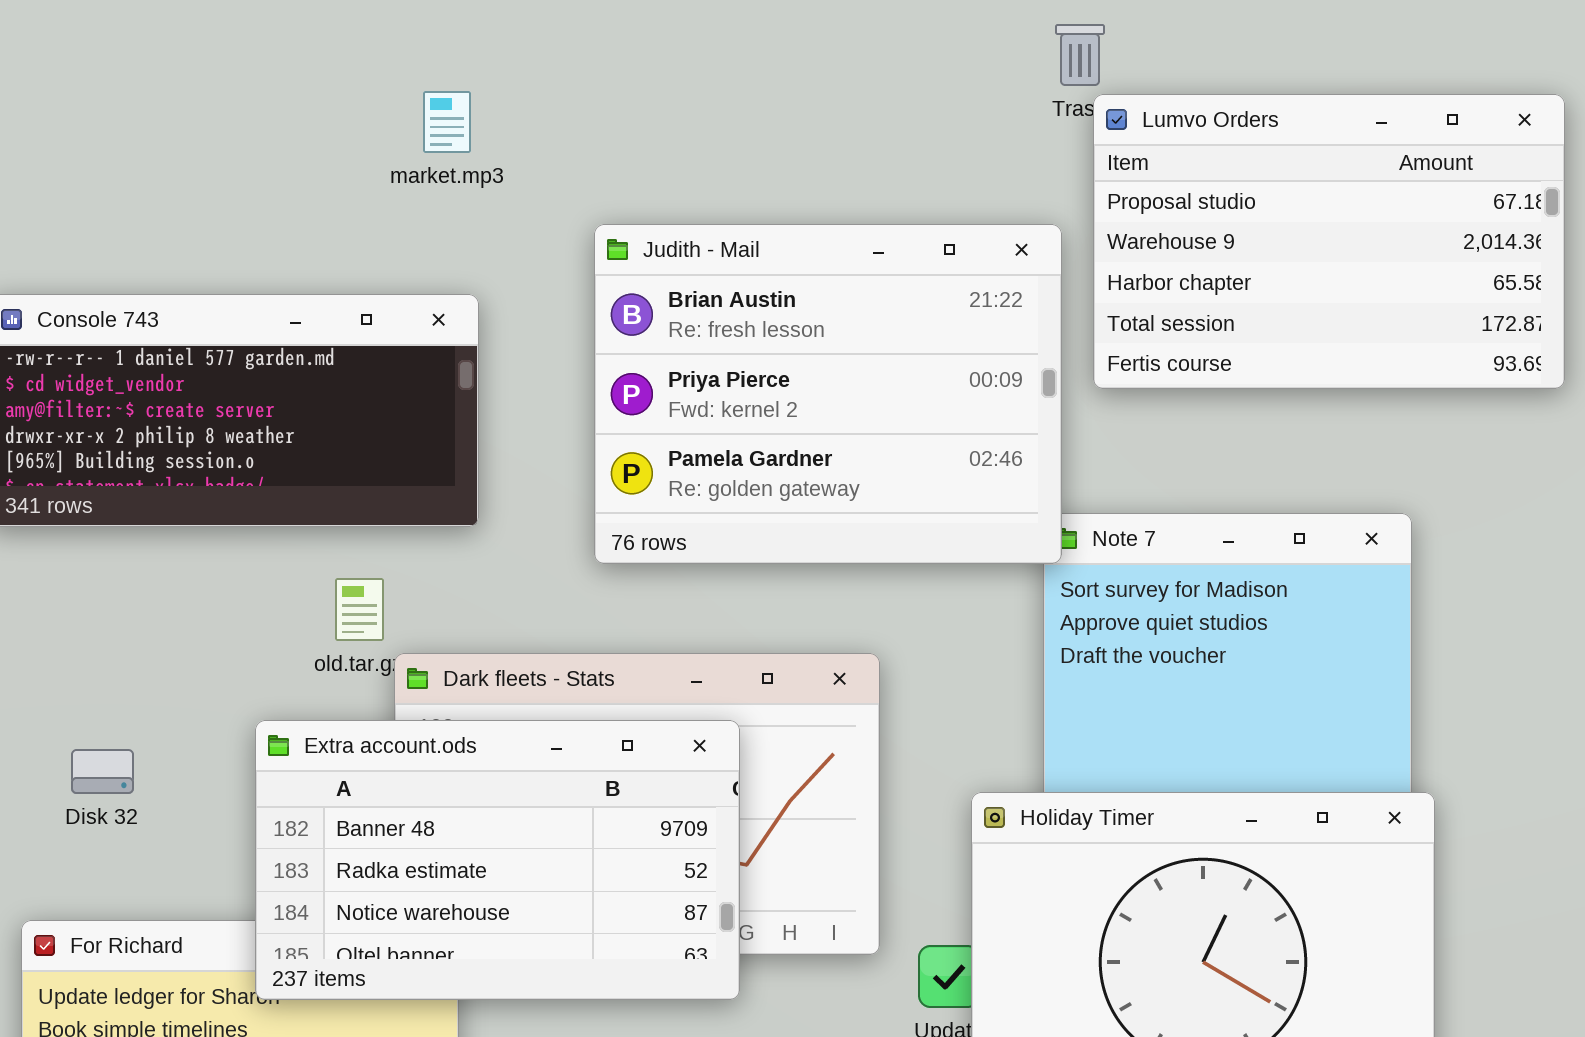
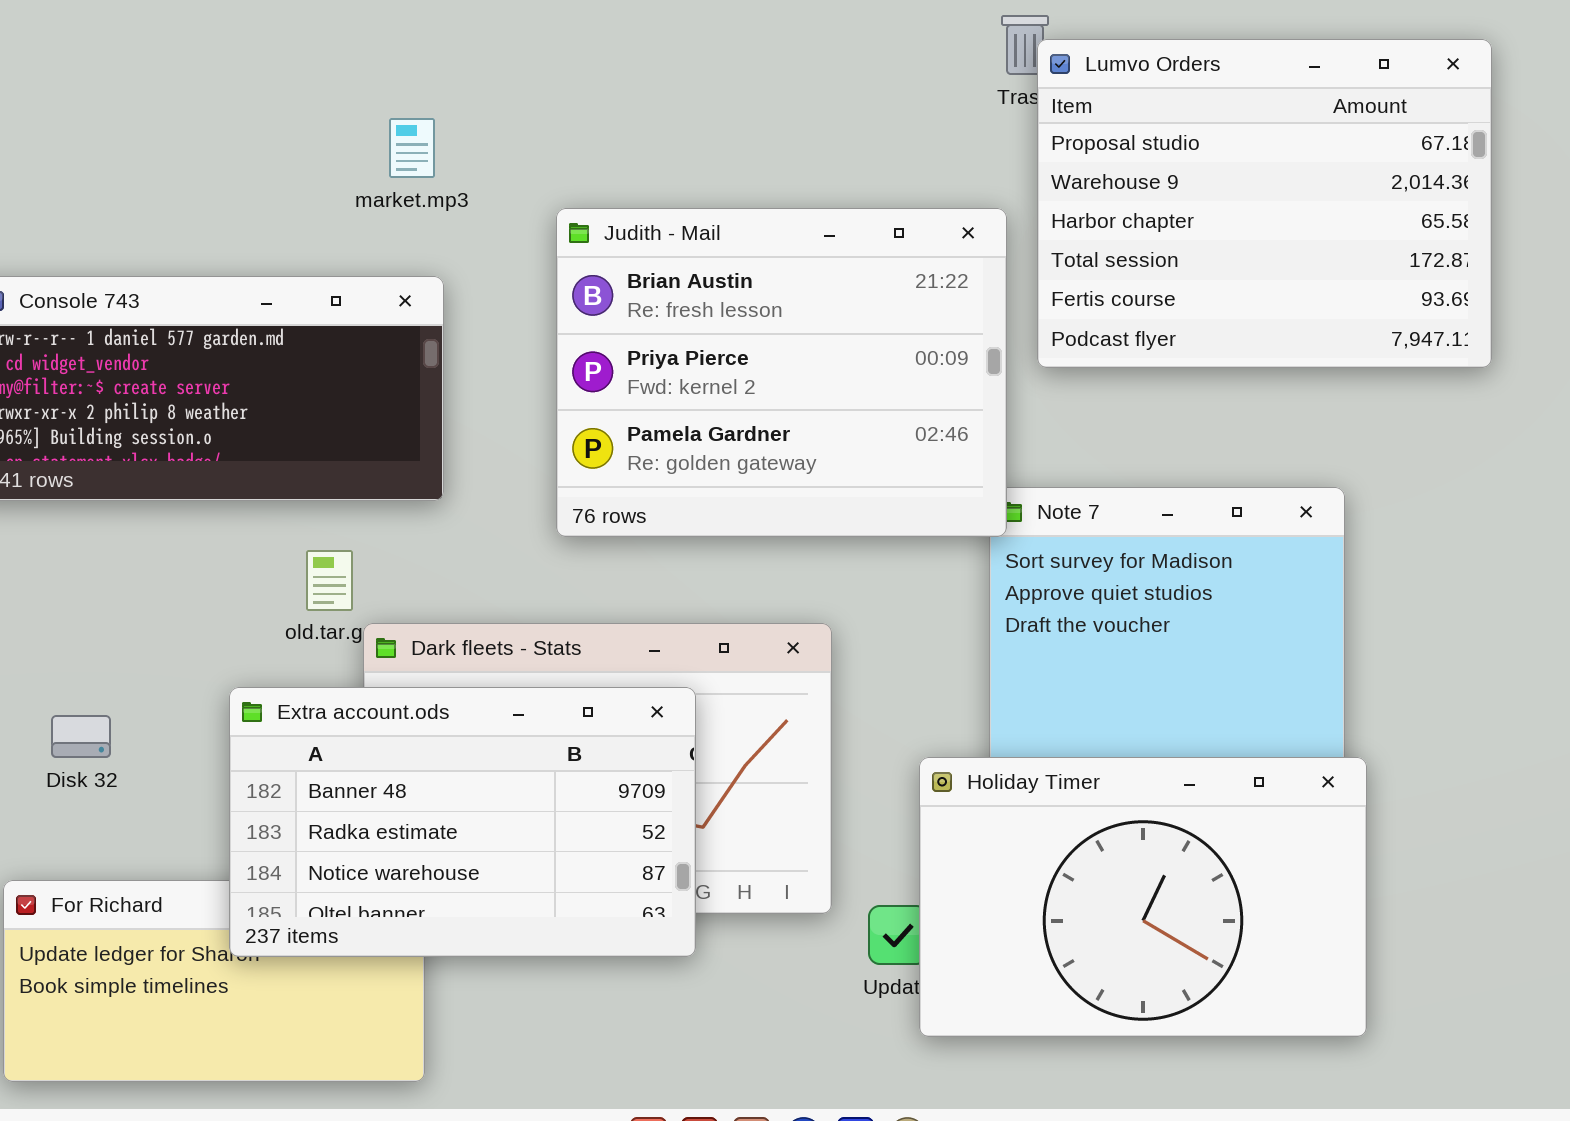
market.mp3: [423,91,471,153] -> [389,118,435,178], moved
Lumvo Orders: [1093,94,1565,389] -> [1037,39,1492,368], resized

